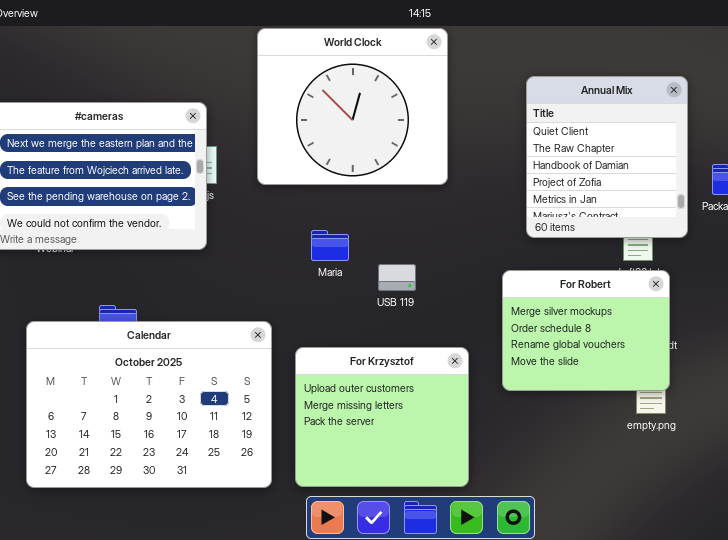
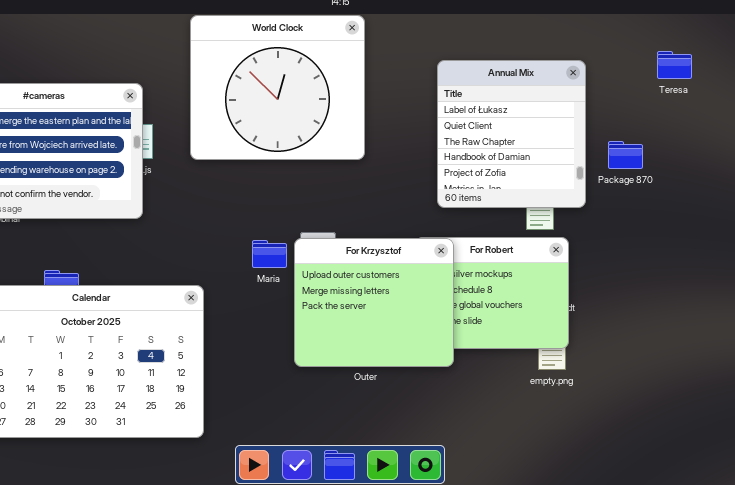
Annual Mix: [526,76,688,238] -> [437,60,586,208], scrolled up 1 row
Maria: [311,230,349,261] -> [252,240,287,268], moved
For Krzysztof: [295,347,469,487] -> [294,238,454,367], moved

